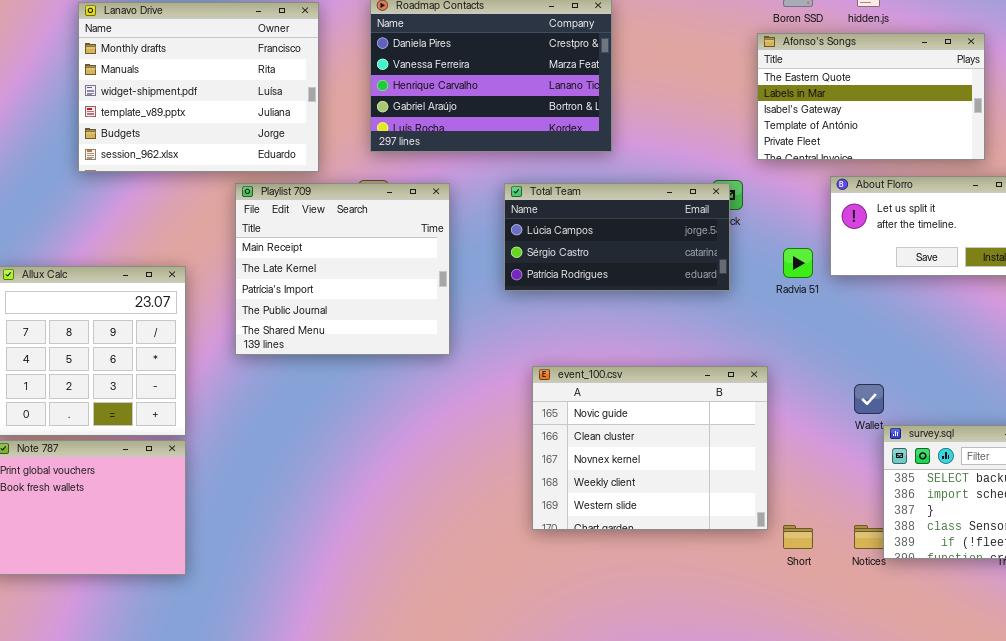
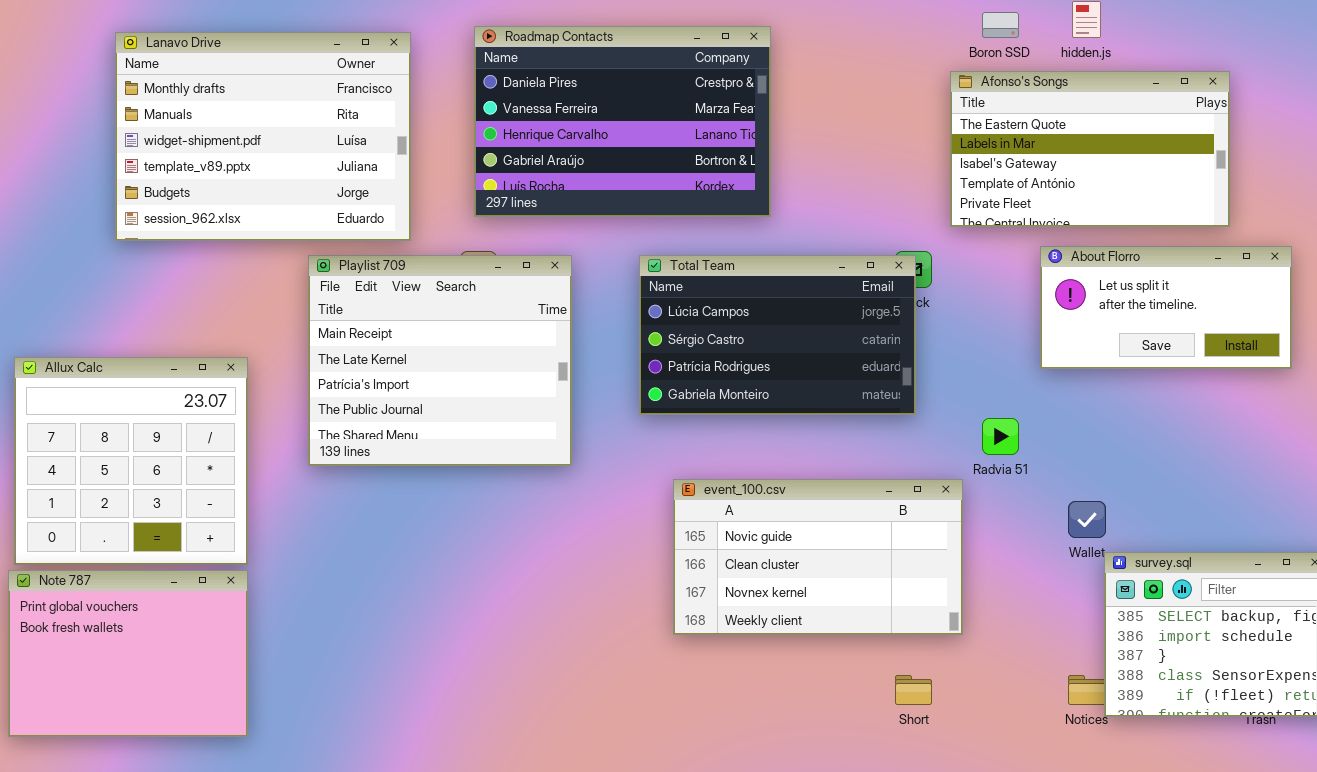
Total Team: [504,183,730,291] -> [639,255,916,415], resized
Radvia 51: [783,248,813,278] -> [982,418,1019,455], moved
event_100.csv: [532,366,768,530] -> [673,479,963,635], resized
Short: [783,525,813,549] -> [895,675,932,705], moved

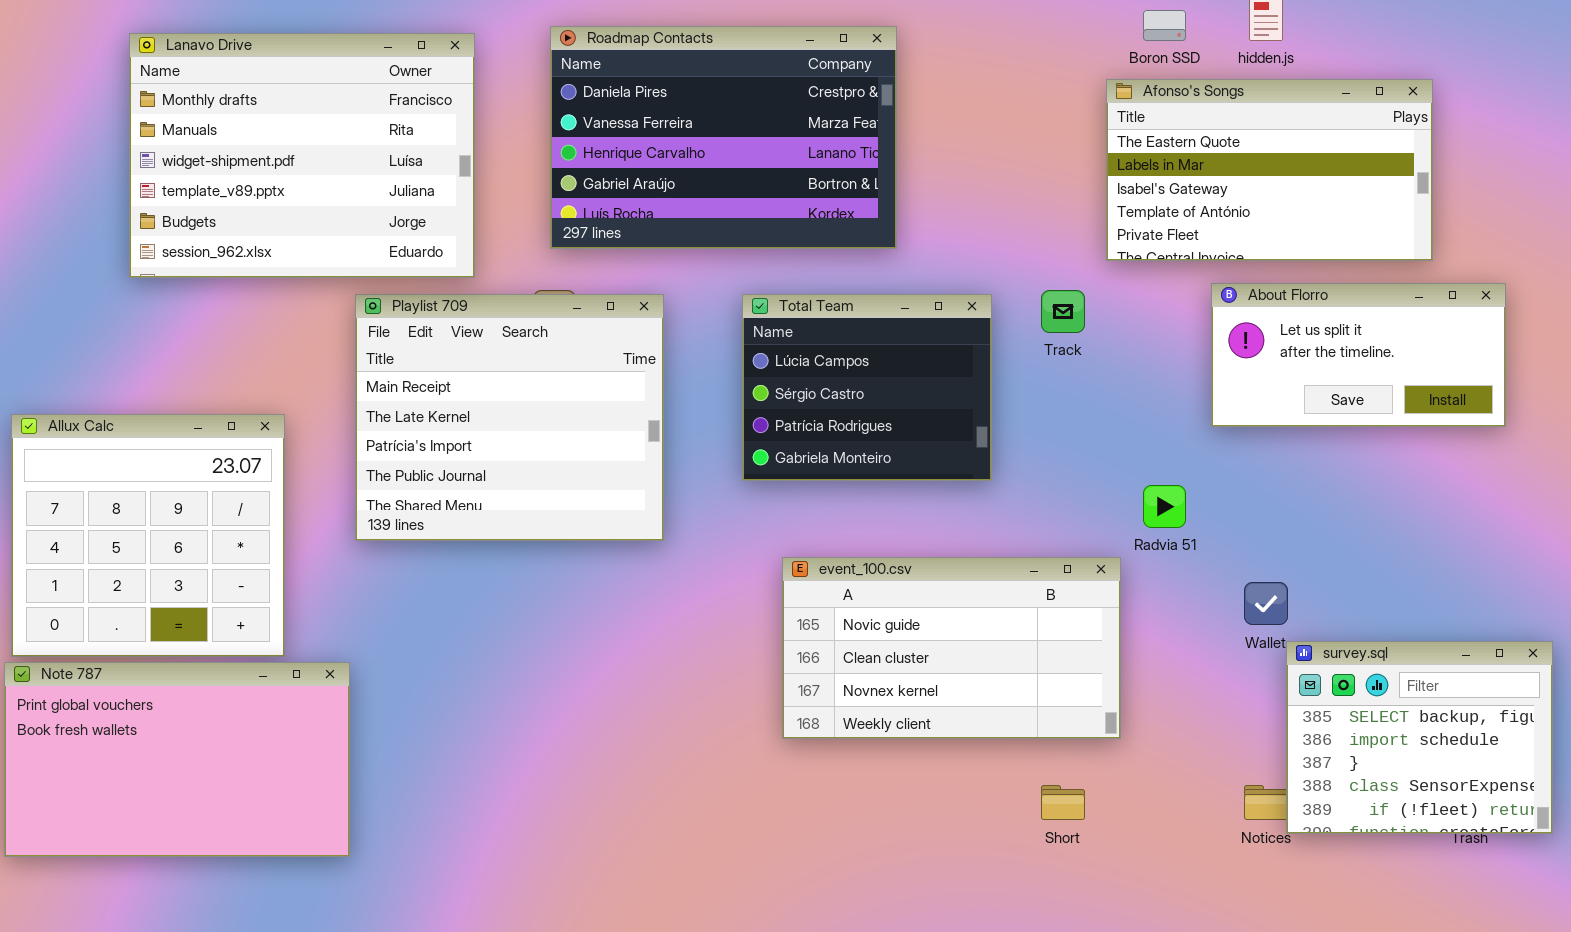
Total Team: [639,255,916,415] -> [742,294,992,481], resized
Note 787: [8,570,248,737] -> [4,662,350,857], resized

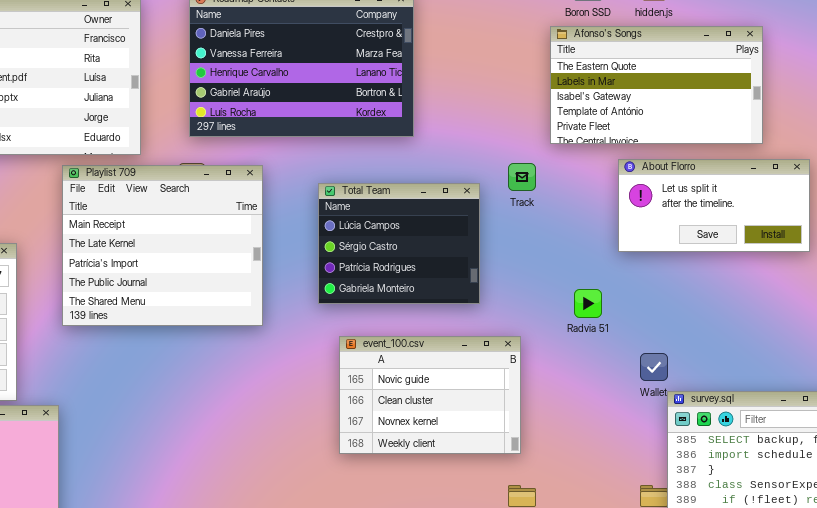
Total Team: [742,294,992,481] -> [318,183,480,304], moved
event_100.csv: [782,557,1121,739] -> [339,336,521,454], resized

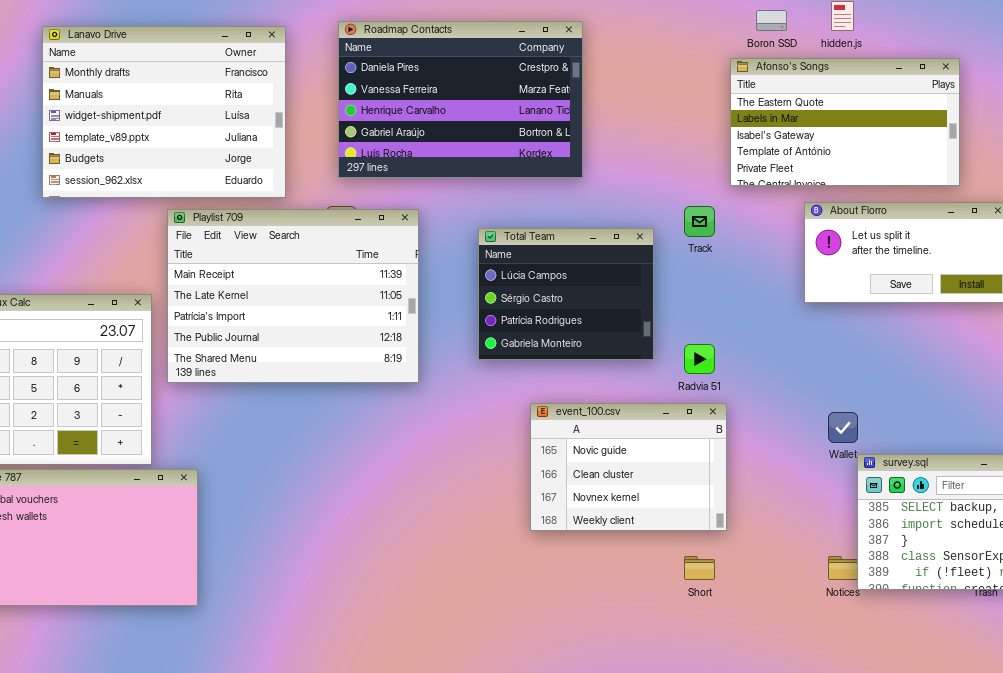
Playlist 709: [62,165,263,326] -> [167,209,419,383], resized
Radvia 51: [574,289,602,318] -> [684,344,715,374], moved
event_100.csv: [339,336,521,454] -> [530,403,727,531], moved

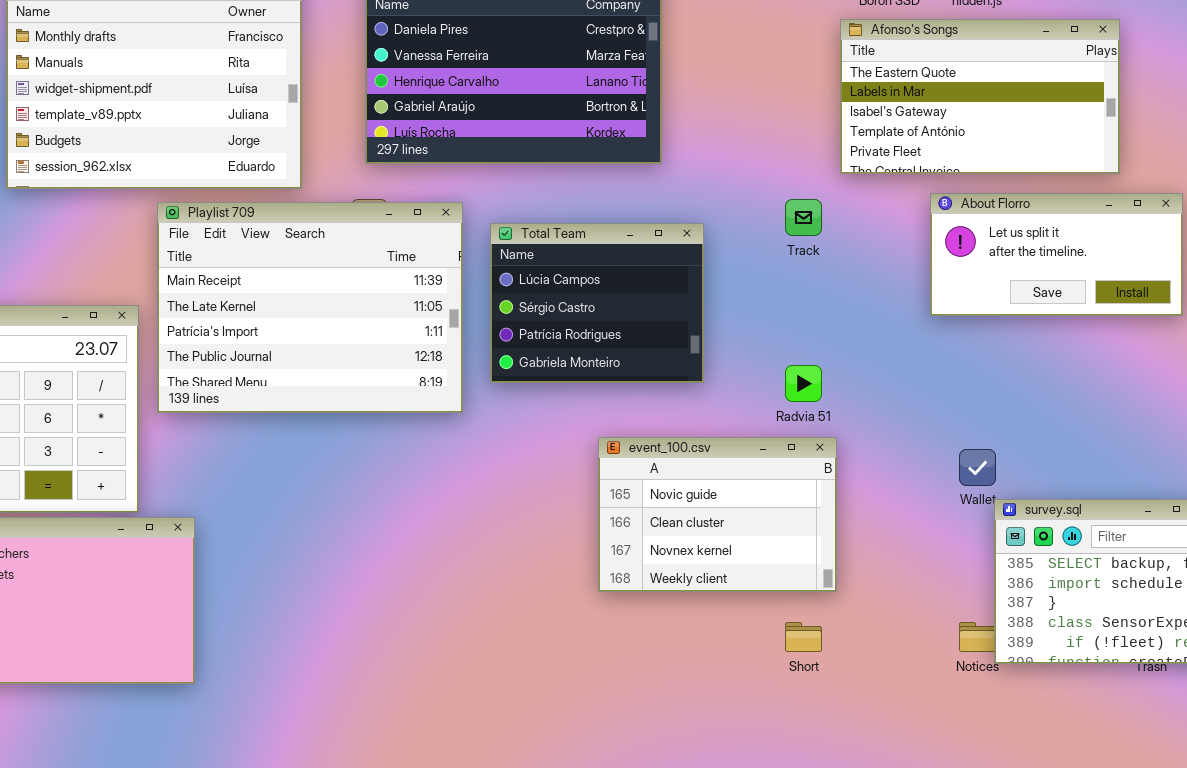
Total Team: [478,228,654,360] -> [490,223,704,383], moved

